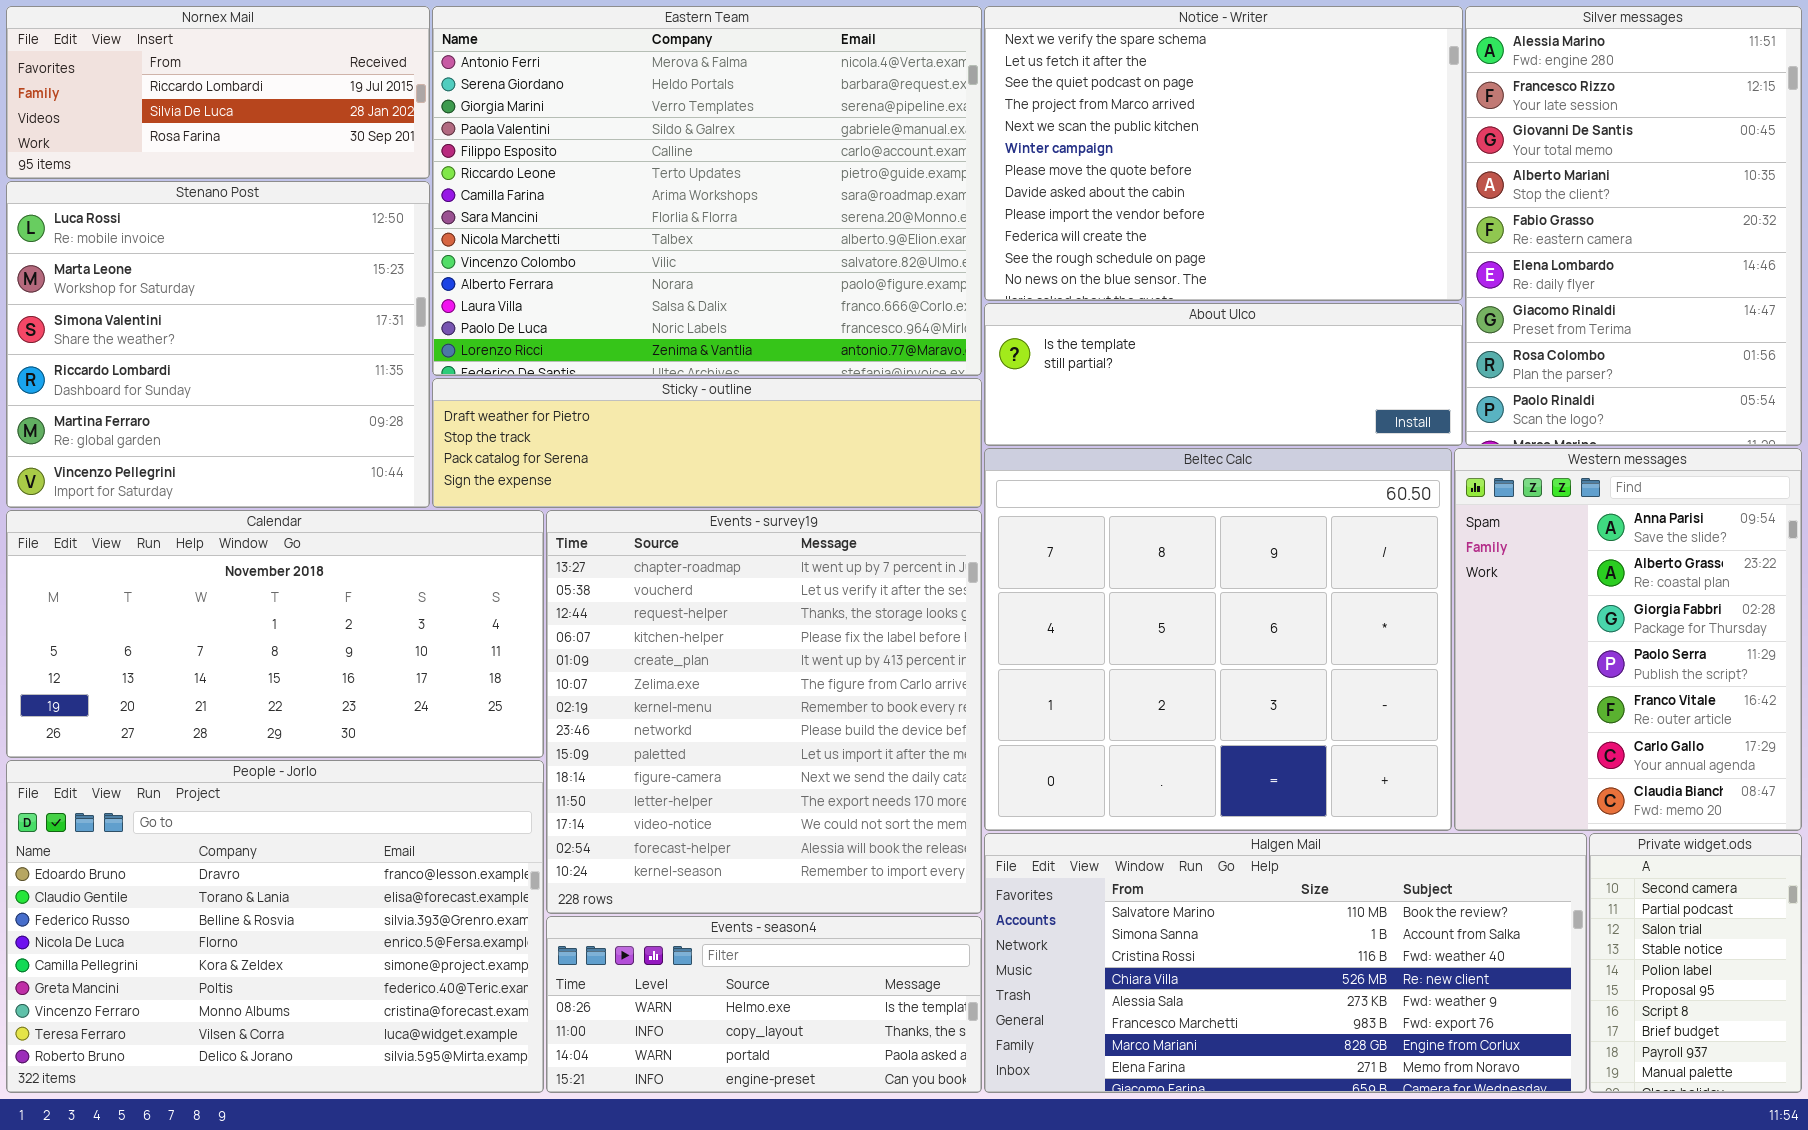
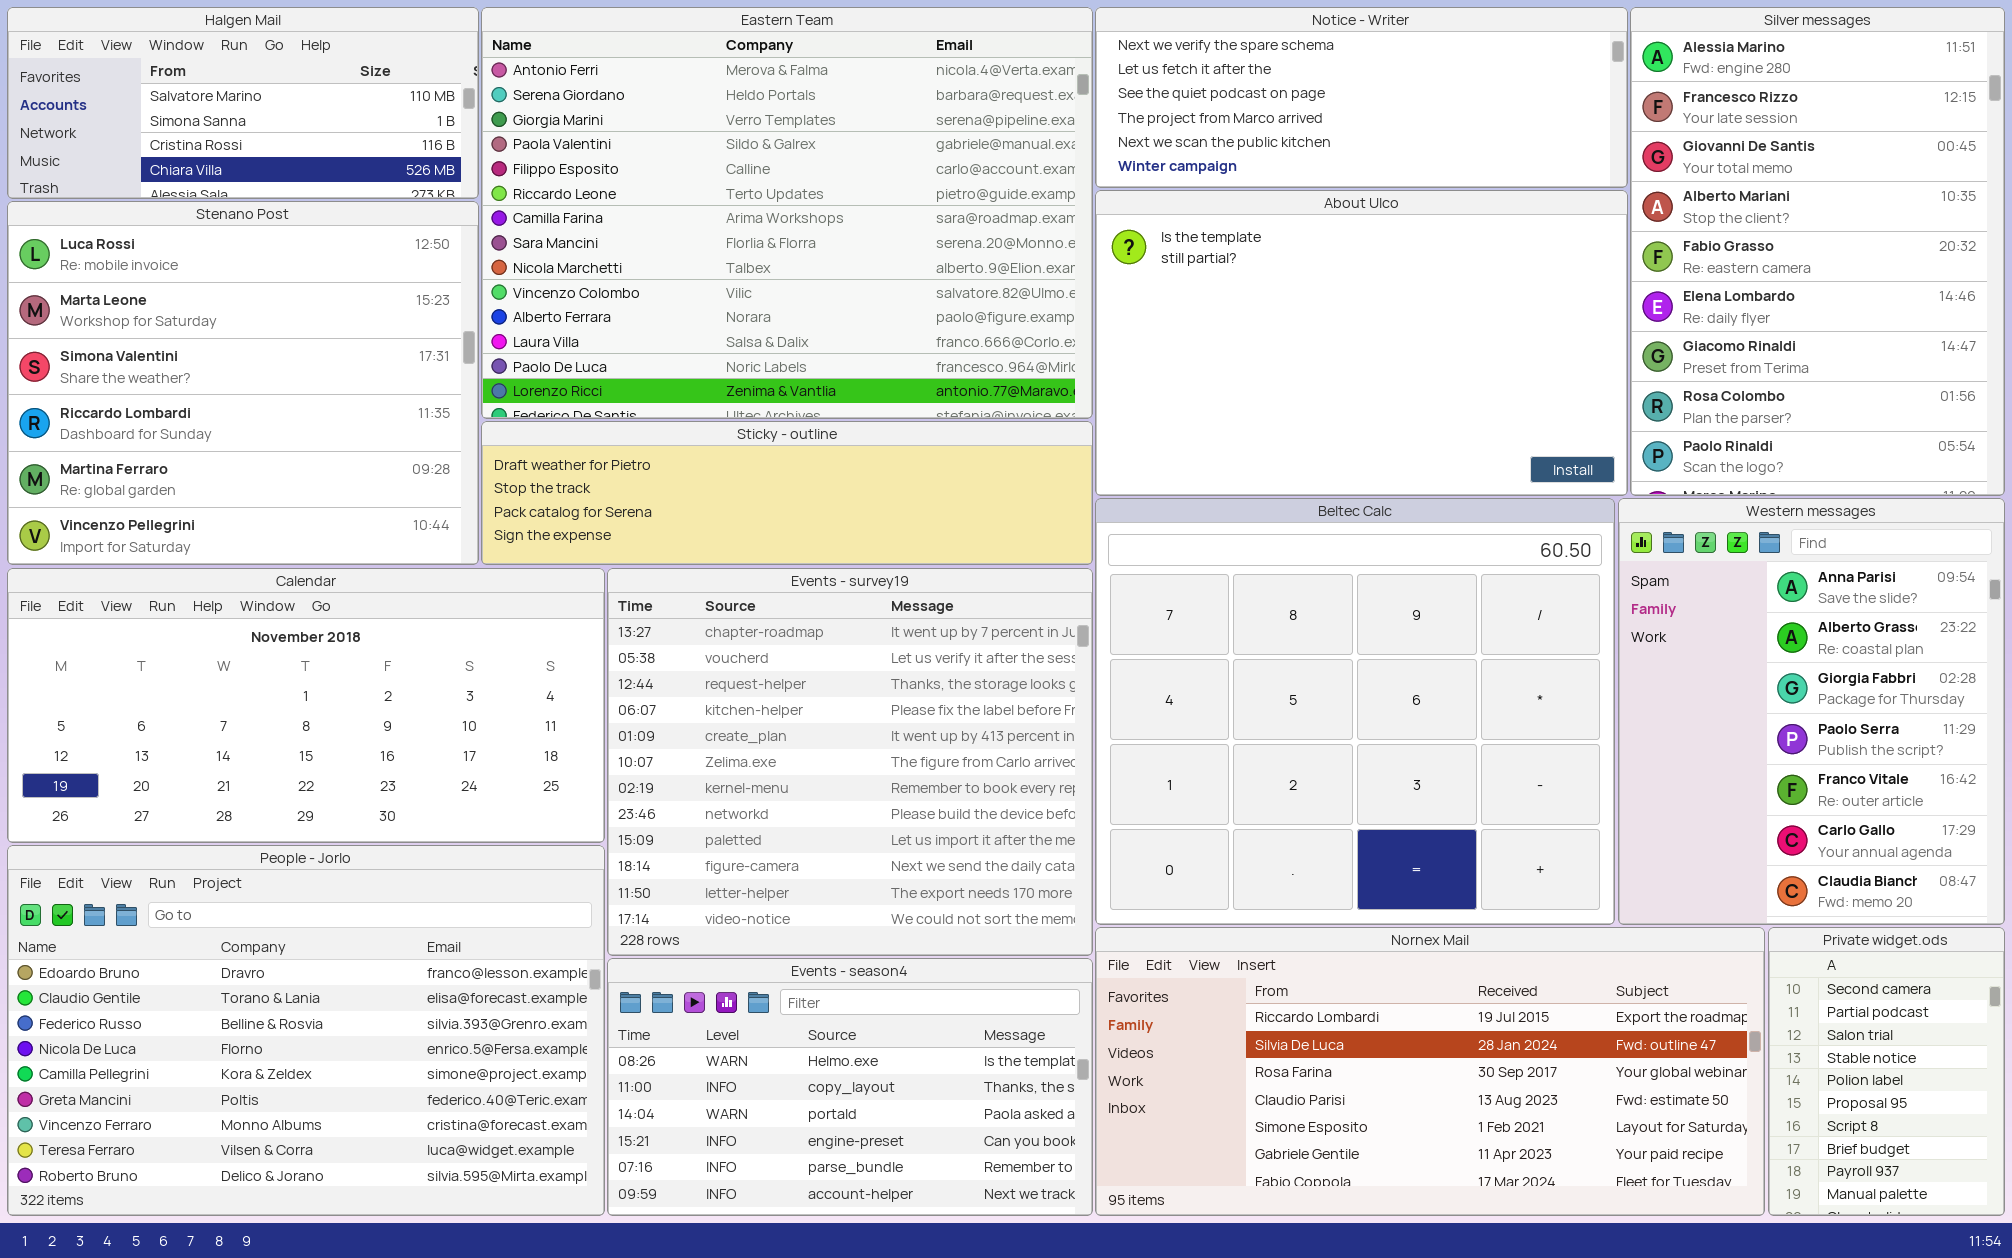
Nornex Mail: [6,6,430,179] -> [1095,927,1765,1216], moved, resized
Notice - Writer: [984,6,1463,301] -> [1095,7,1628,188], resized
About Ulco: [984,303,1463,446] -> [1095,190,1628,496], resized
Events - survey19: [546,510,982,914] -> [607,568,1093,956], resized
Halgen Mail: [984,833,1587,1093] -> [7,7,479,199], moved, resized
Events - season4: [546,916,982,1093] -> [607,958,1093,1216], resized

